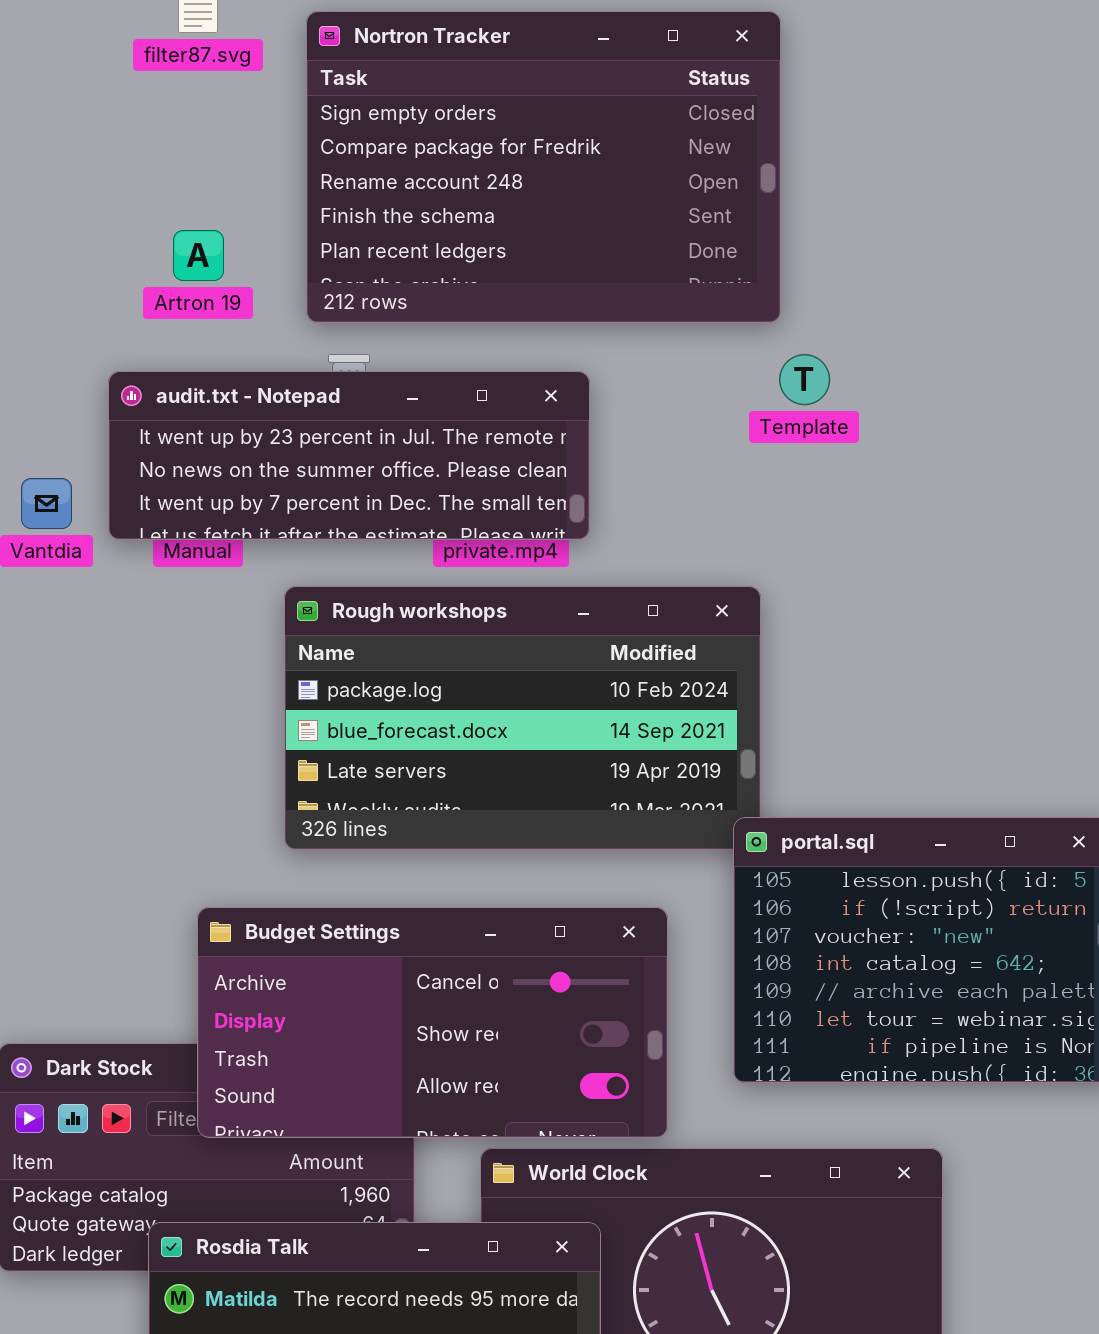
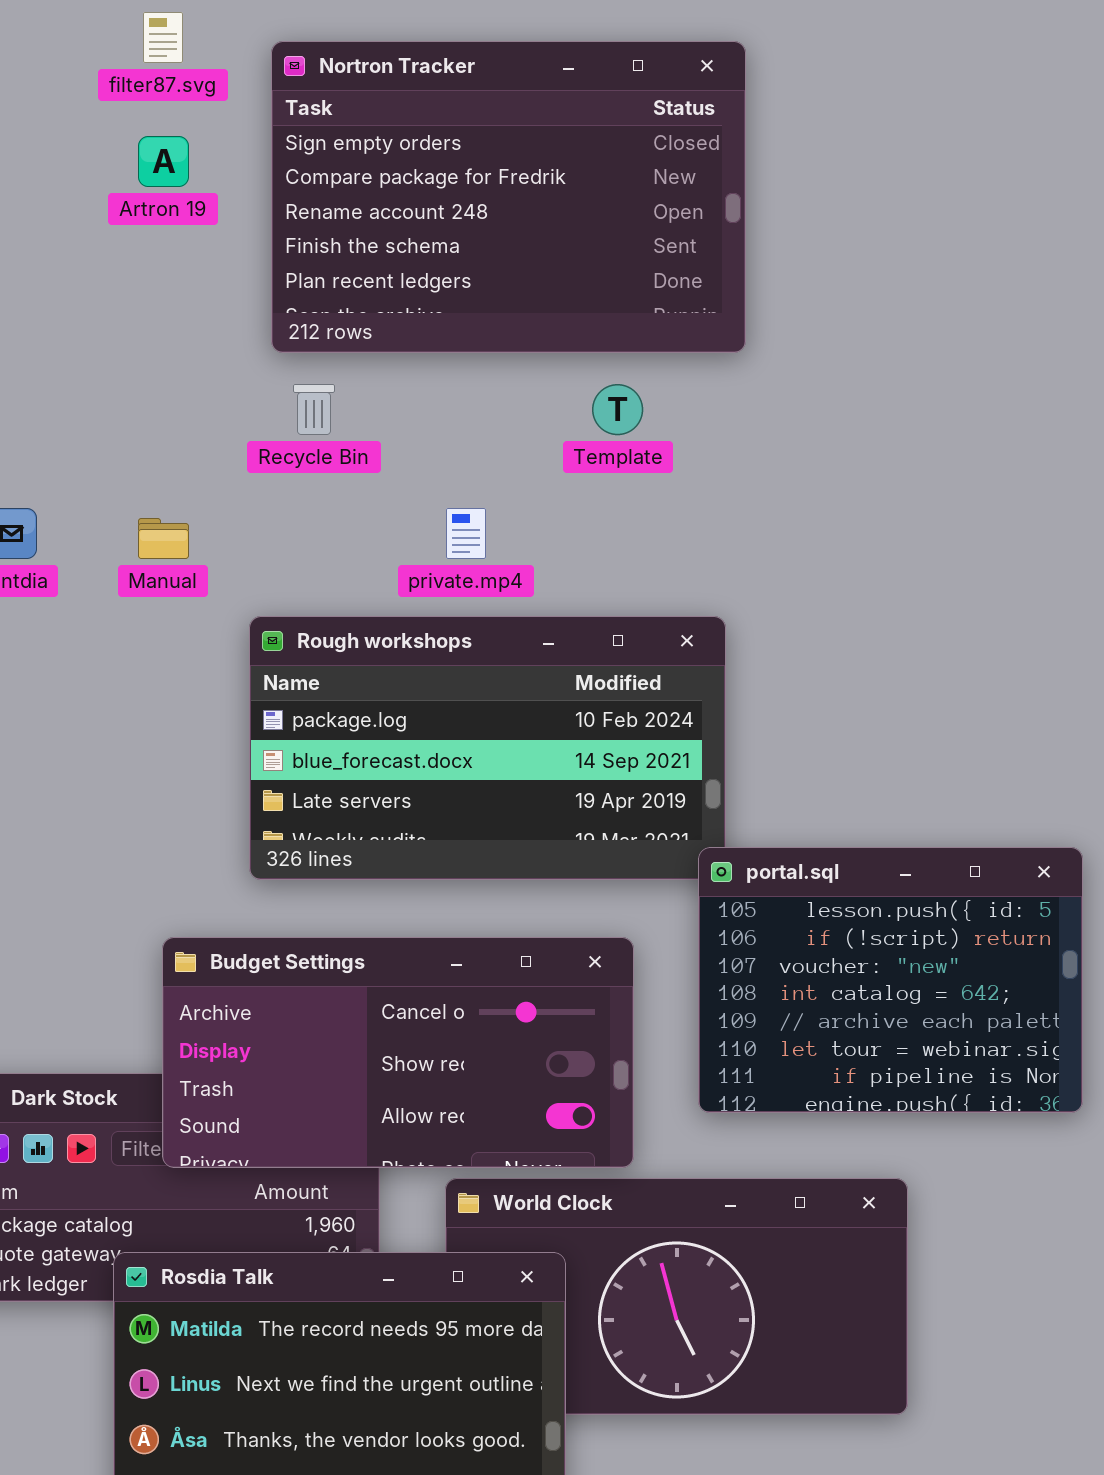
Artron 19: [173,230,224,281] -> [138,136,189,187], moved
Template: [779,354,830,405] -> [592,384,643,435], moved
audit.txt - Notepad: [108,371,590,540] -> none, closed

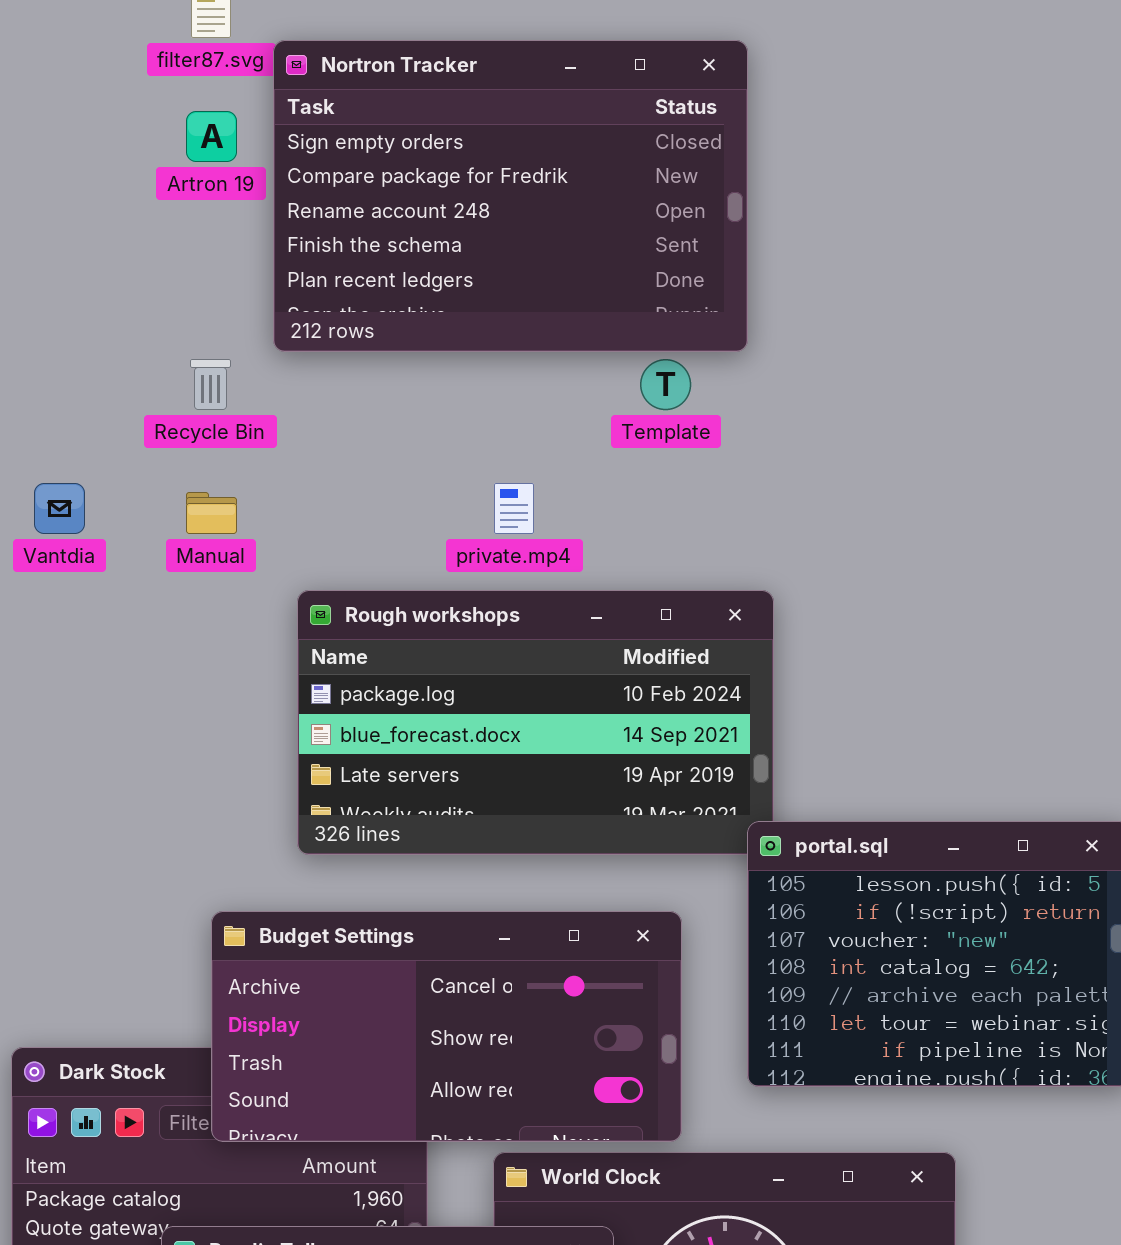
Nortron Tracker: [271,41,746,353] -> [273,40,748,352], moved
Recycle Bin: [293,384,335,435] -> [190,359,231,410], moved

